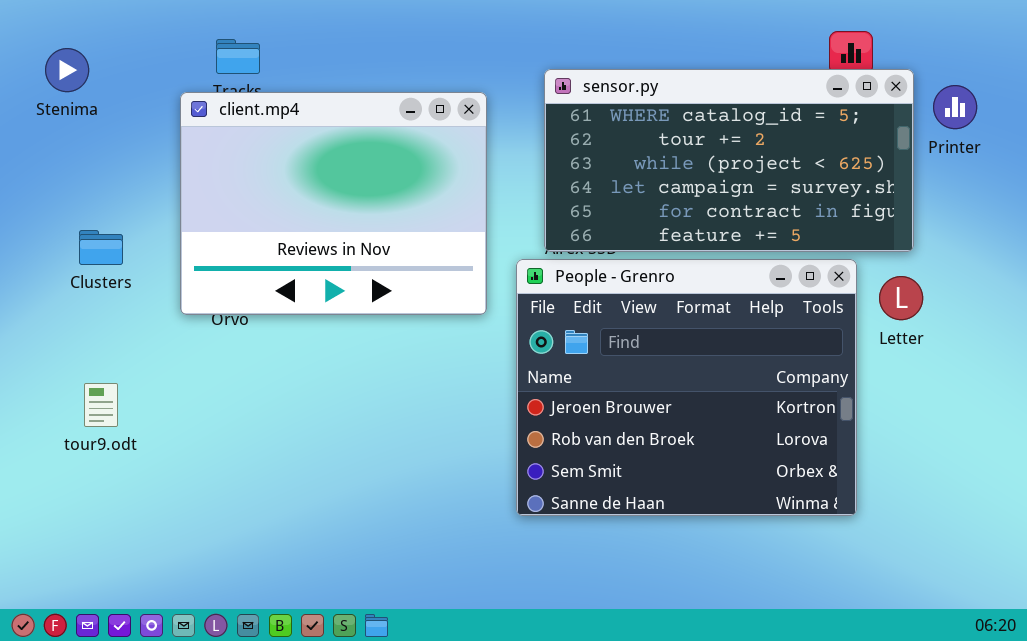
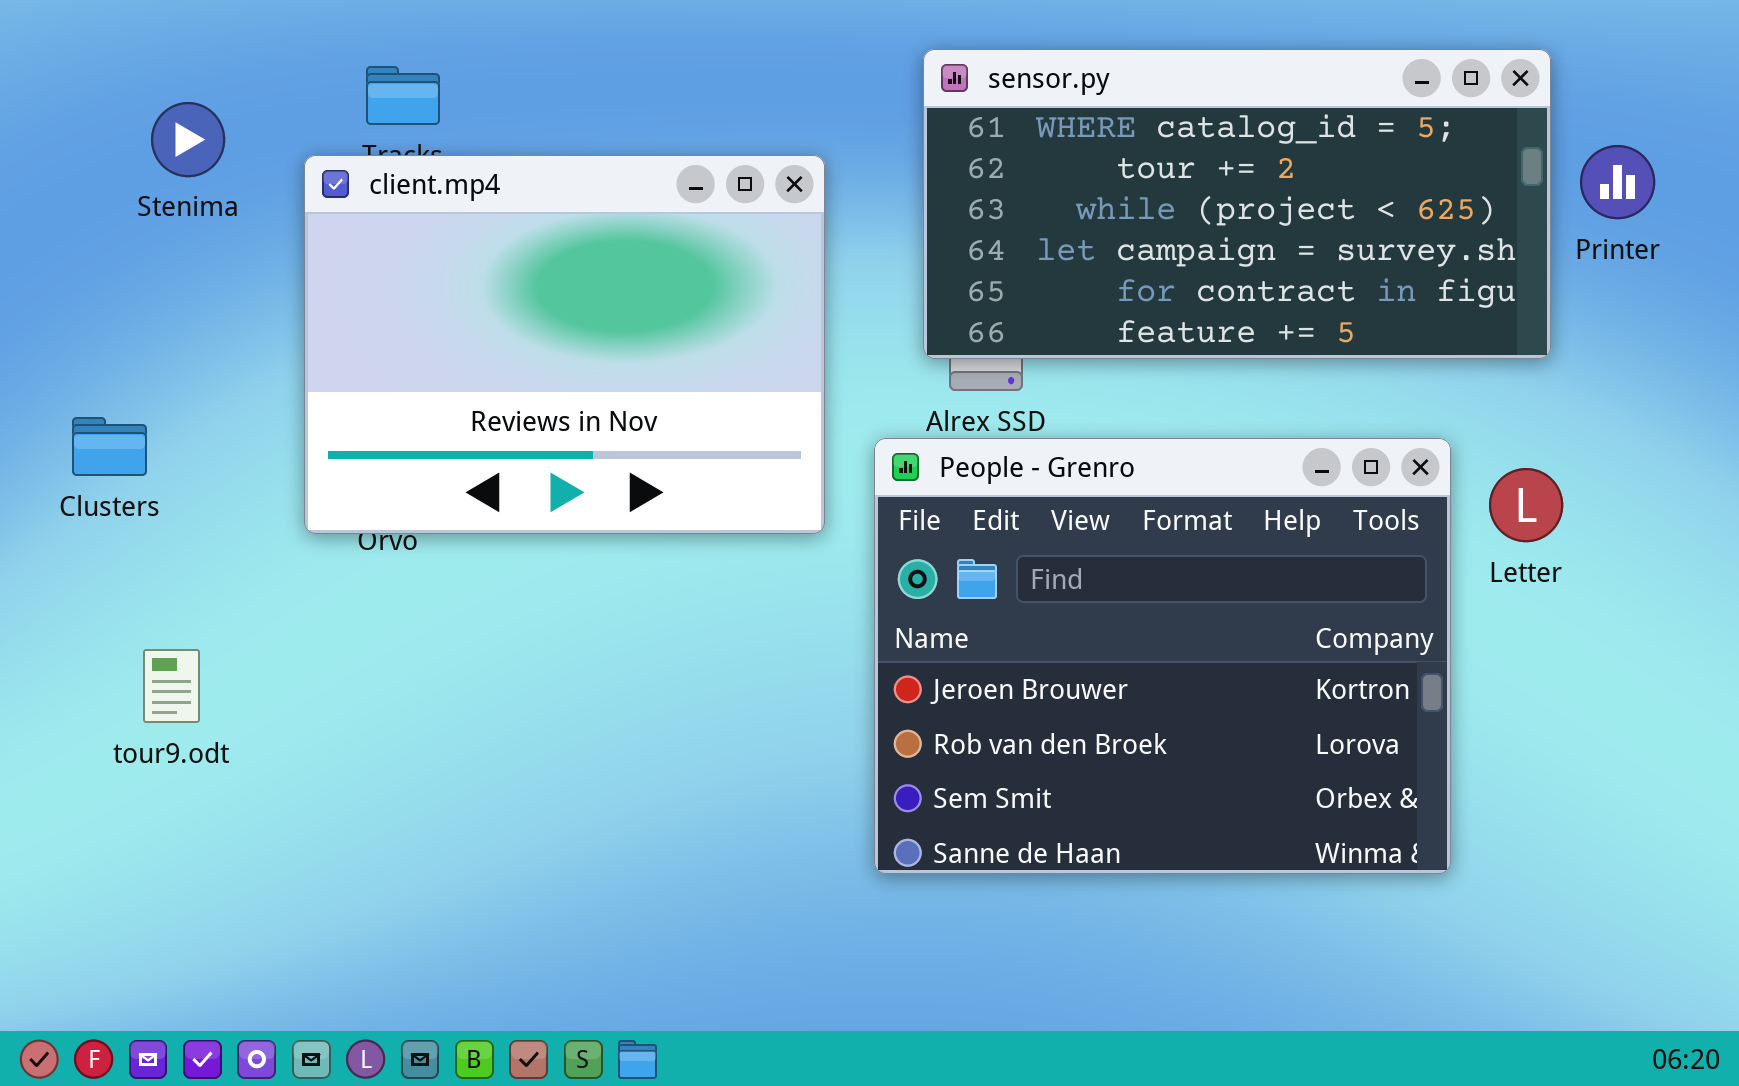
Stenima: [45,48,89,92] -> [151,102,225,177], moved
sensor.py: [544,69,914,252] -> [923,49,1551,359], moved
Clusters: [79,230,123,265] -> [72,417,147,476], moved

